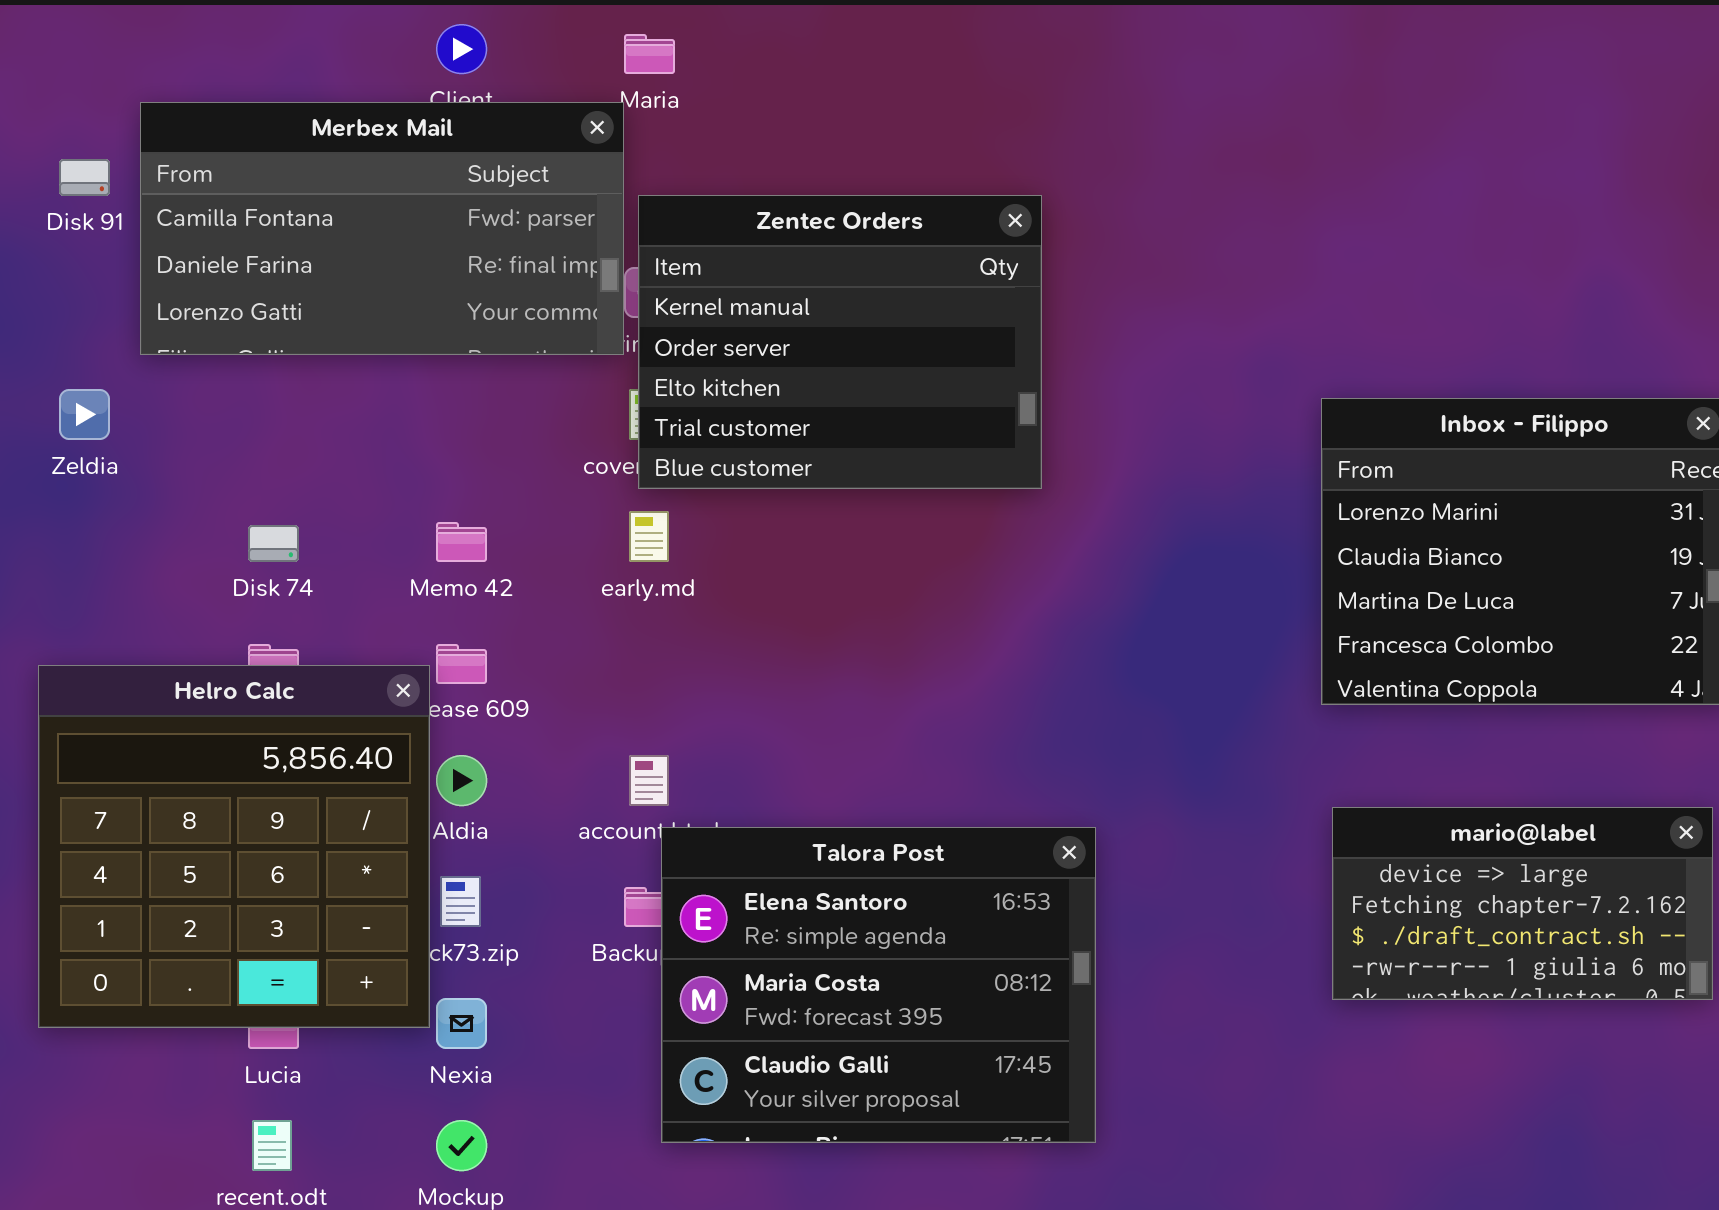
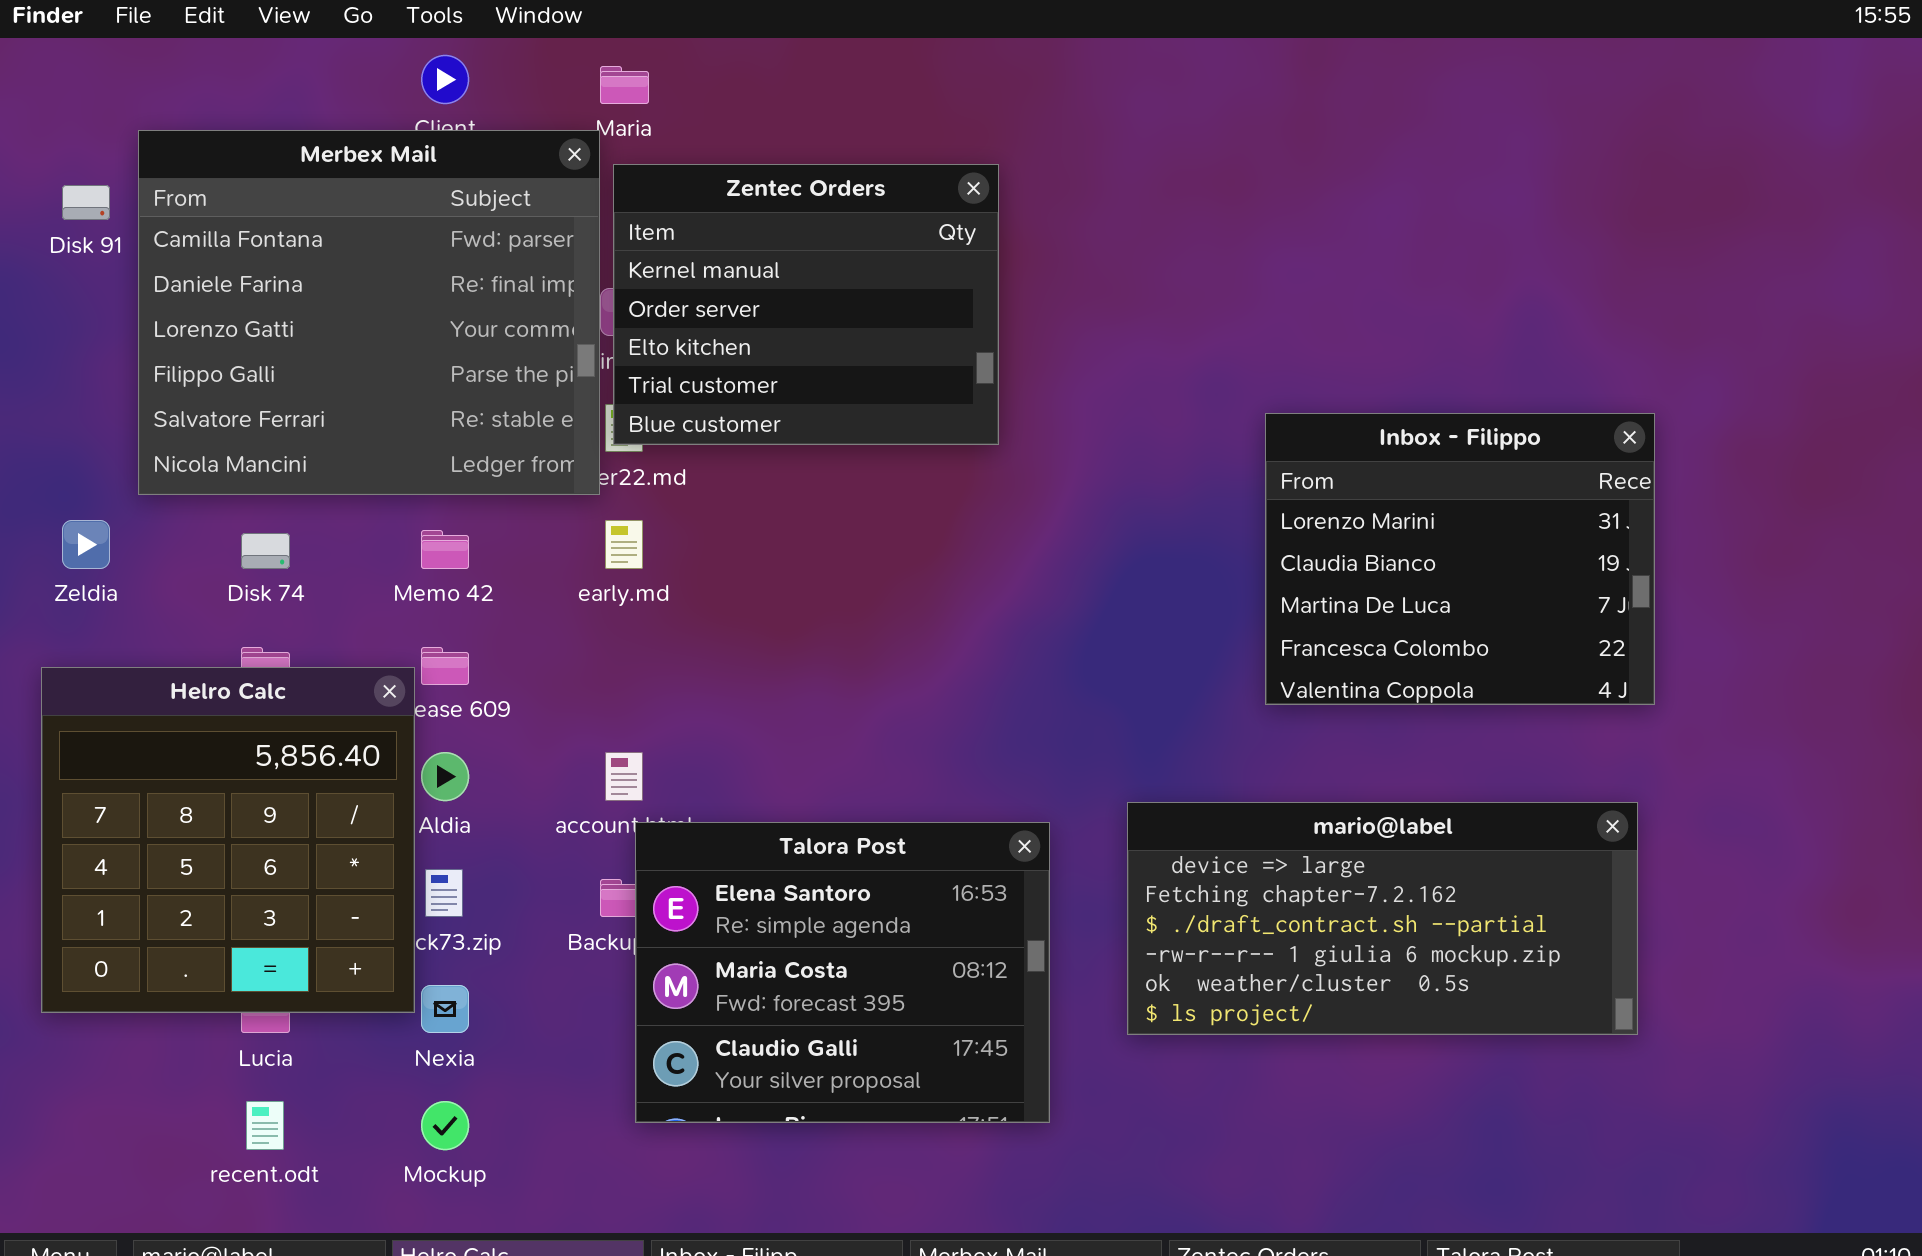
Merbex Mail: [140,102,624,355] -> [138,130,600,495], resized
Zentec Orders: [638,195,1042,489] -> [613,164,999,445], moved
Zeldia: [59,389,110,440] -> [62,520,110,569], moved
mario@label: [1332,807,1713,1000] -> [1127,802,1638,1035], resized

